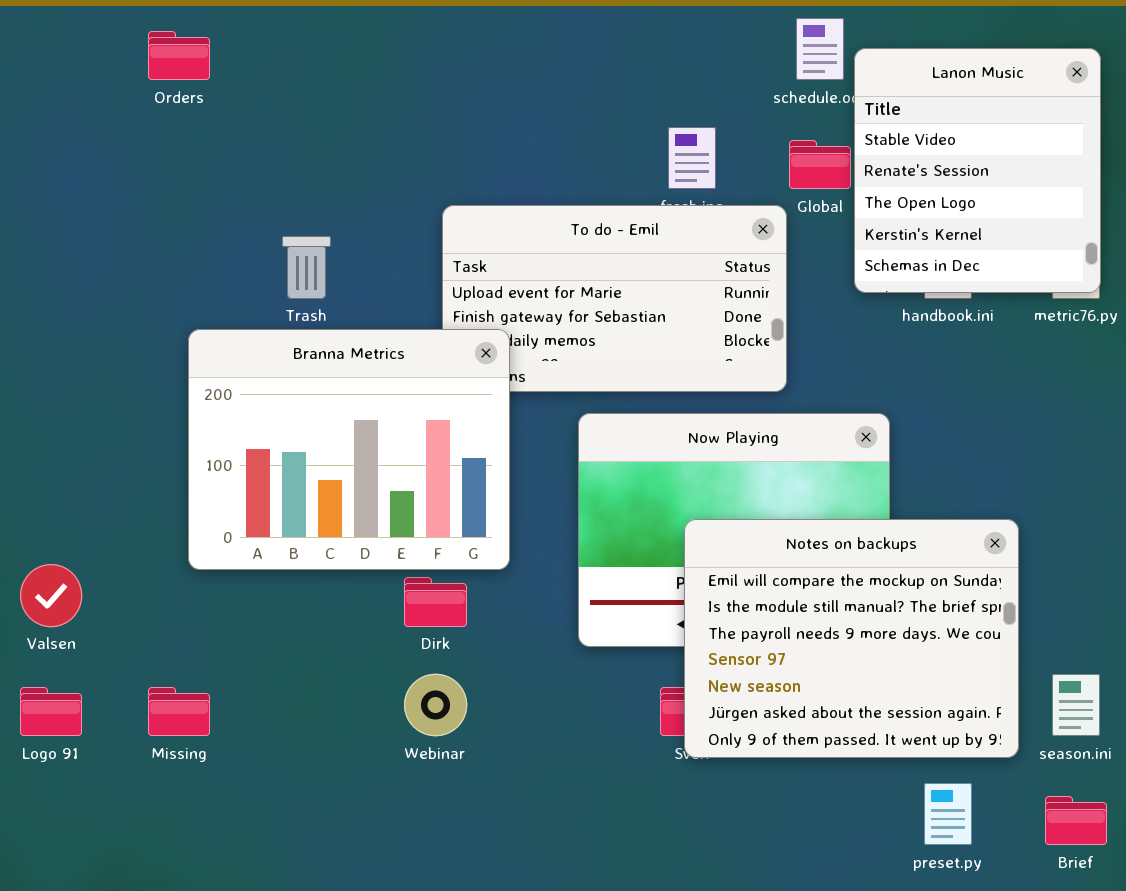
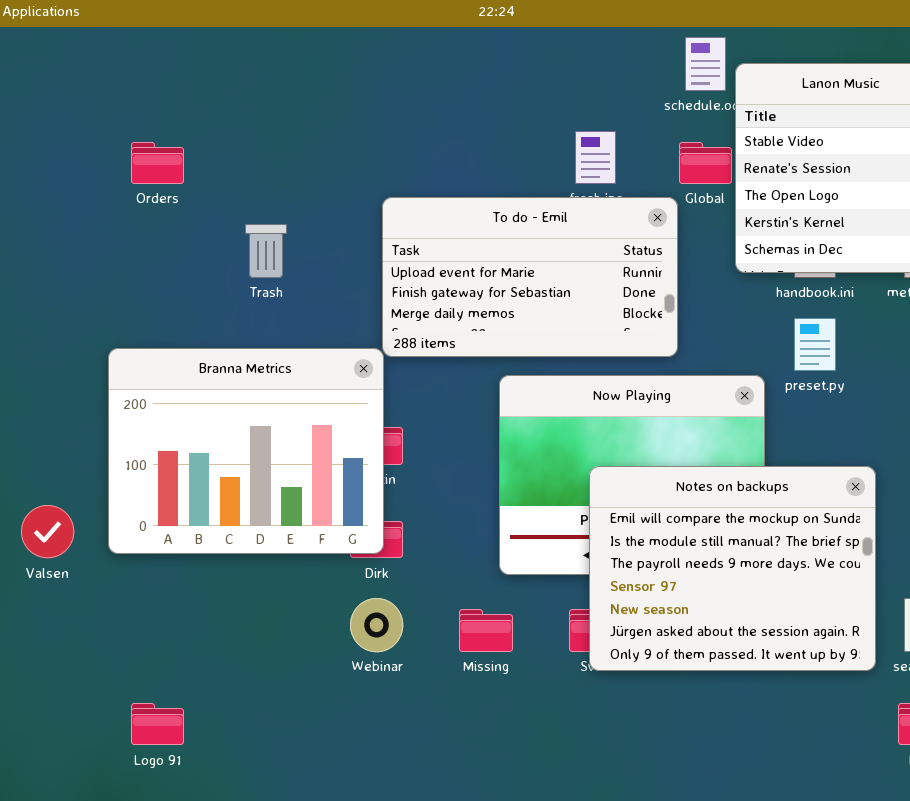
Orders: [148,31,210,80] -> [131,142,184,184], moved
Branna Metrics: [188,329,510,570] -> [108,348,384,554], moved
Logo 91: [20,687,82,736] -> [131,703,184,745], moved
Missing: [148,687,210,736] -> [459,609,513,652], moved
preset.py: [924,783,972,845] -> [794,318,836,371], moved

